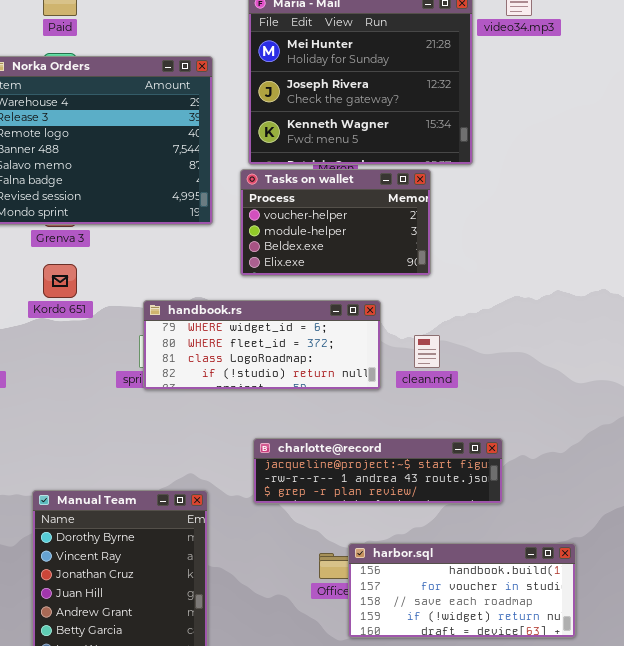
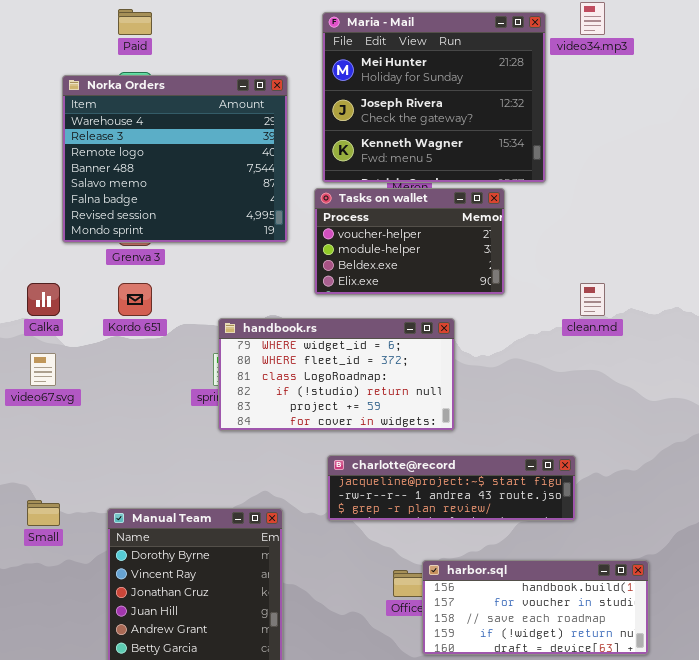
handbook.rs: [143,300,381,390] -> [218,318,455,431], resized
clean.md: [414,335,440,368] -> [580,283,605,316], moved

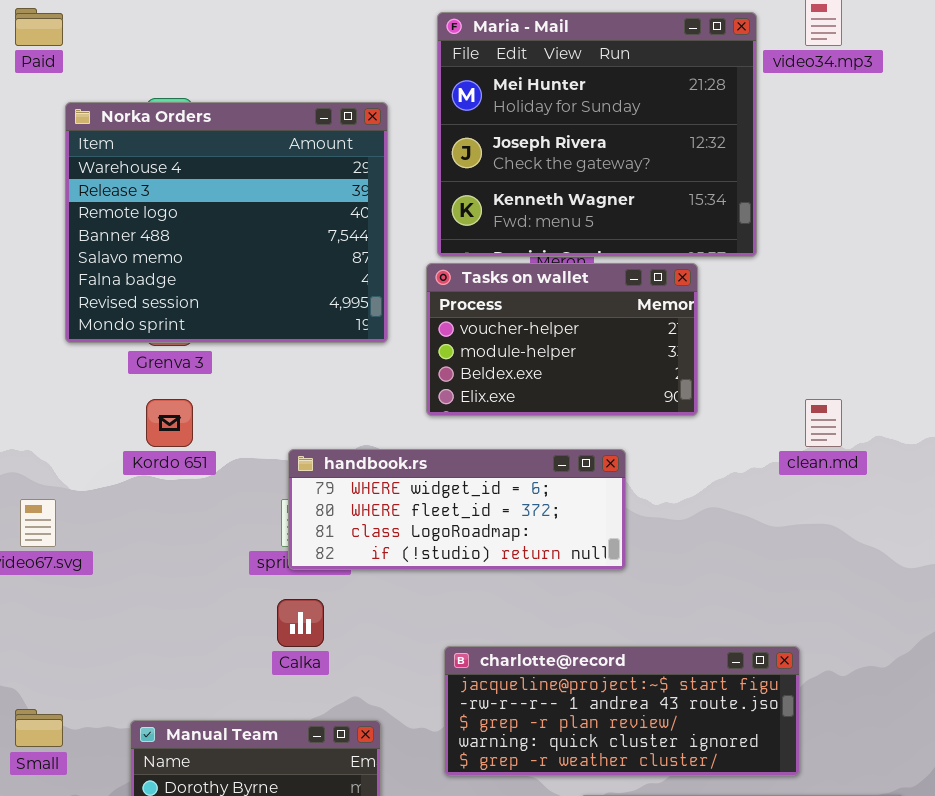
Paid: [118,9,152,35] -> [15,8,63,46], moved
Calka: [27,283,60,316] -> [277,599,324,647], moved
handbook.rs: [218,318,455,431] -> [288,449,626,570], resized
charlotte@record: [327,455,576,521] -> [444,646,800,776], resized

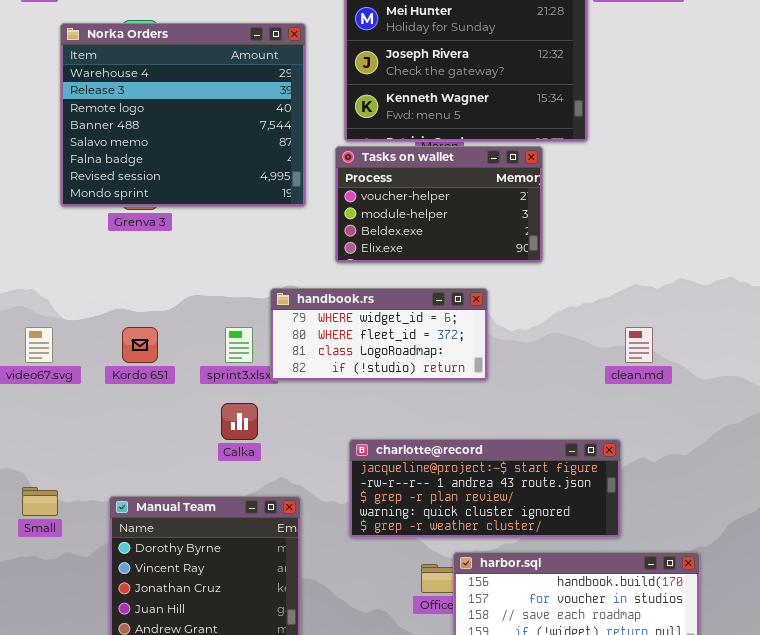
Kordo 651: [146,399,193,447] -> [122,327,158,363], moved
clean.md: [805,399,842,447] -> [625,327,653,363], moved
handbook.rs: [288,449,626,570] -> [270,288,488,381], resized

